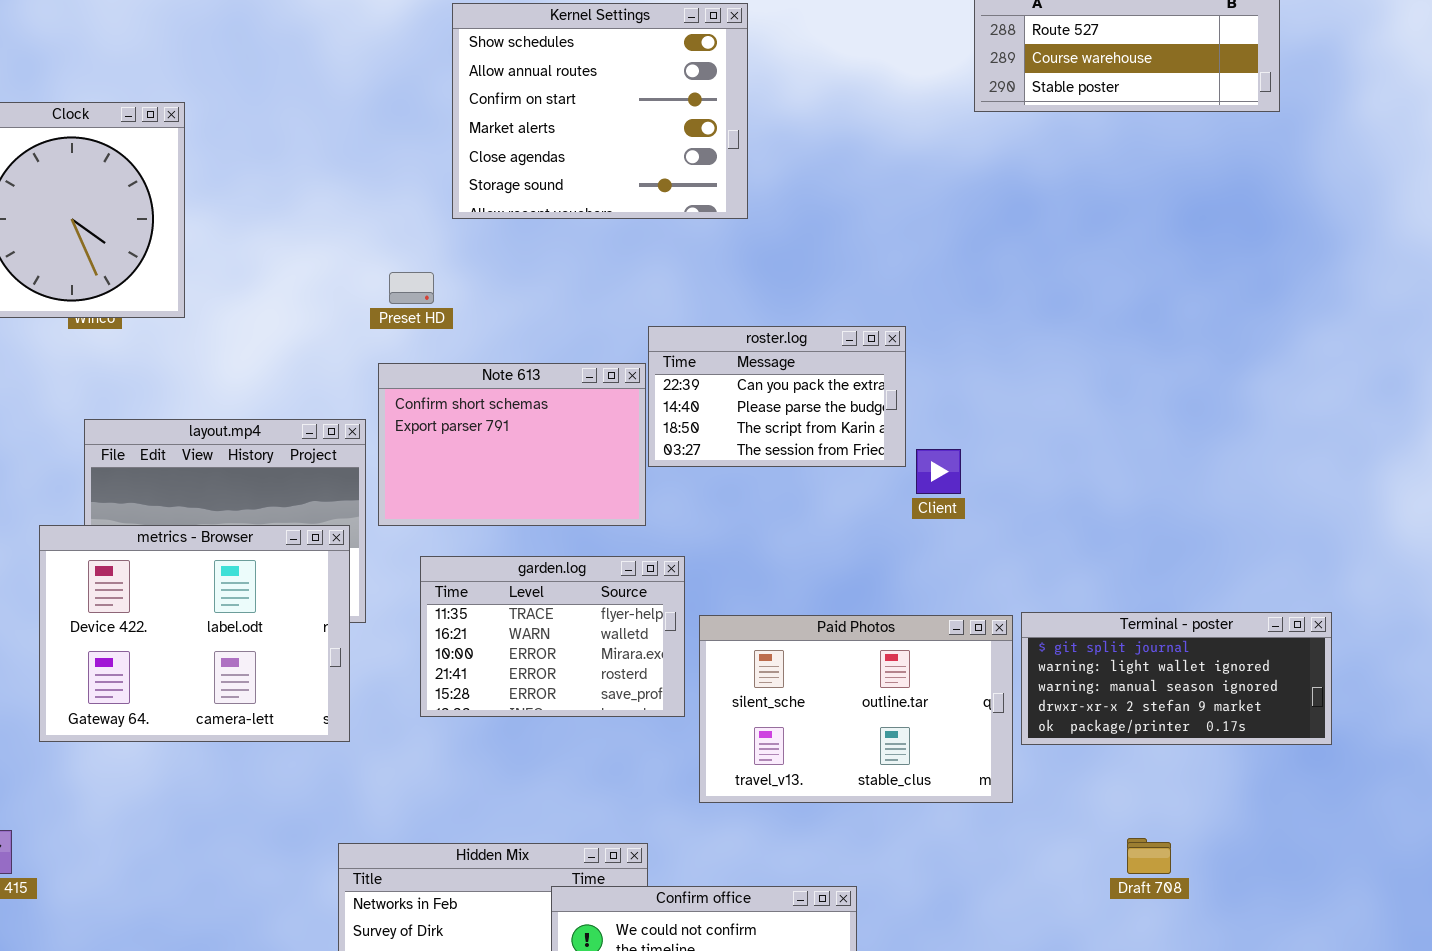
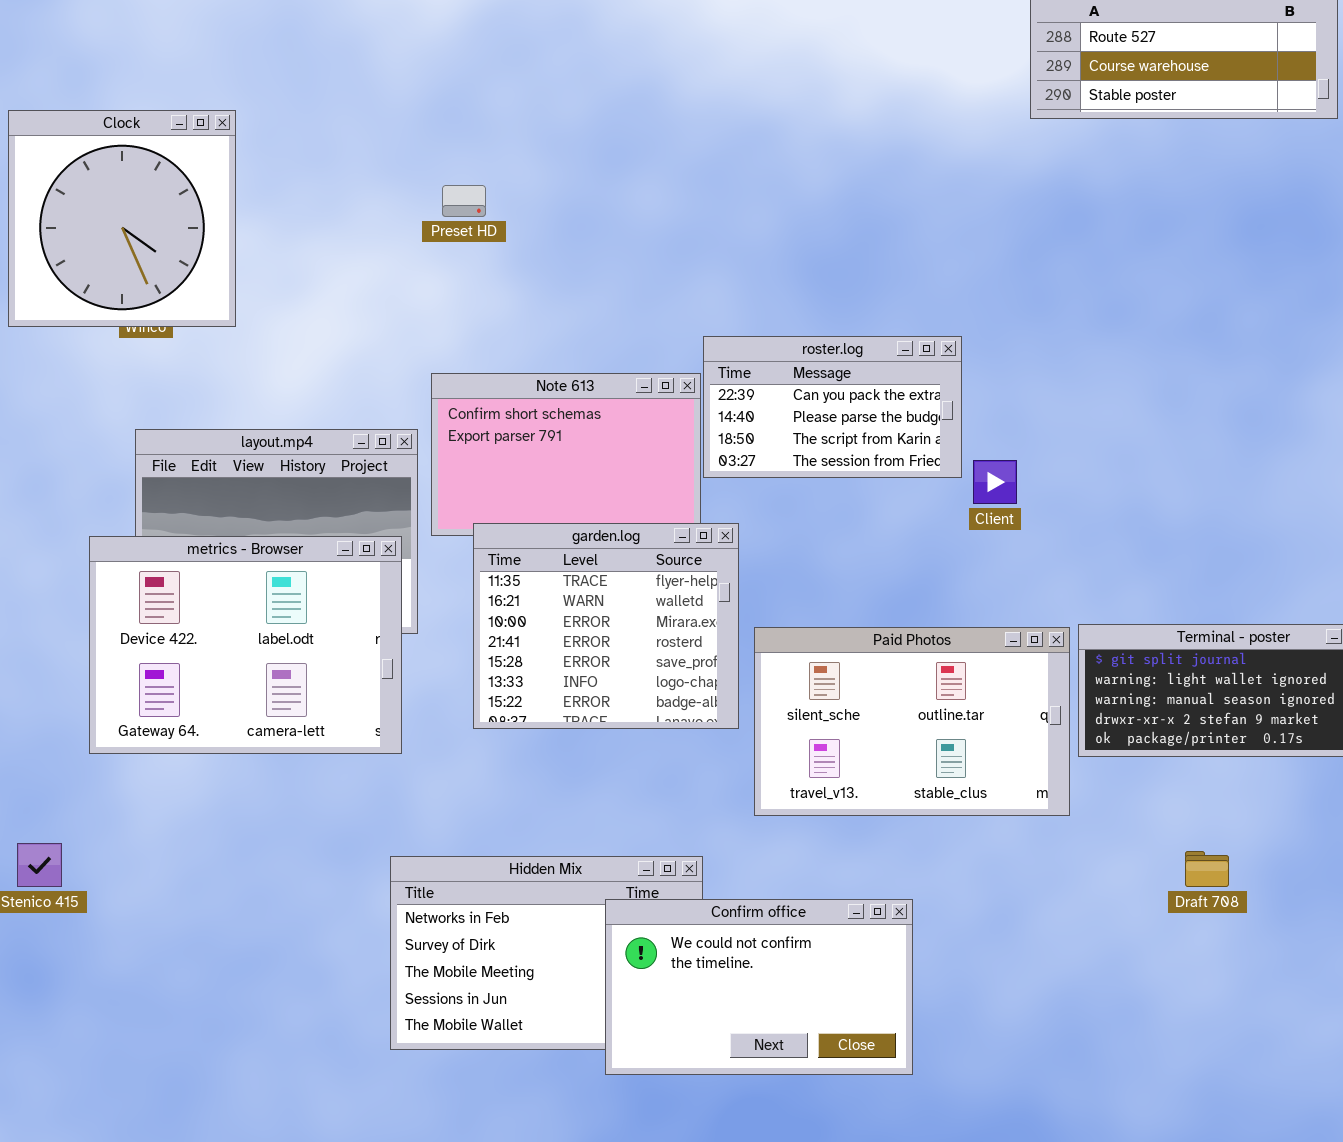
Kernel Settings: [452,3,748,219] -> none, closed
Preset HD: [389,272,434,304] -> [442,185,486,217], moved
garden.log: [420,556,685,717] -> [473,523,739,729], resized

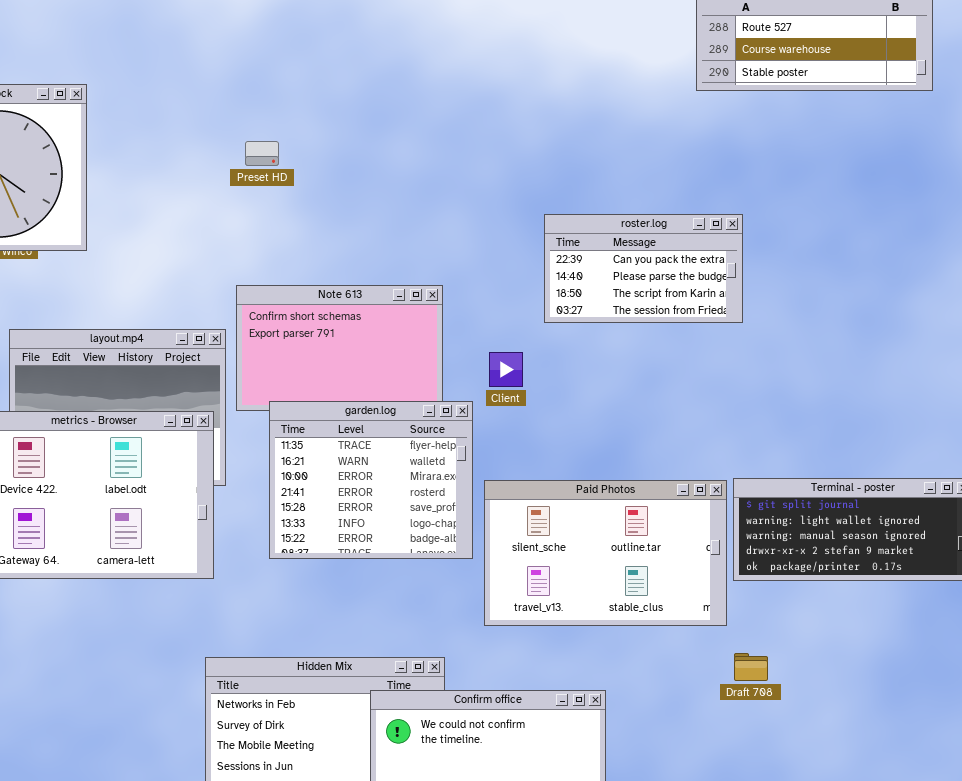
roster.log: [703,336,962,478] -> [544,214,743,323], moved
Client: [973,460,1017,504] -> [489,352,523,387], moved
Draft 708: [1185,851,1229,887] -> [734,653,768,681], moved

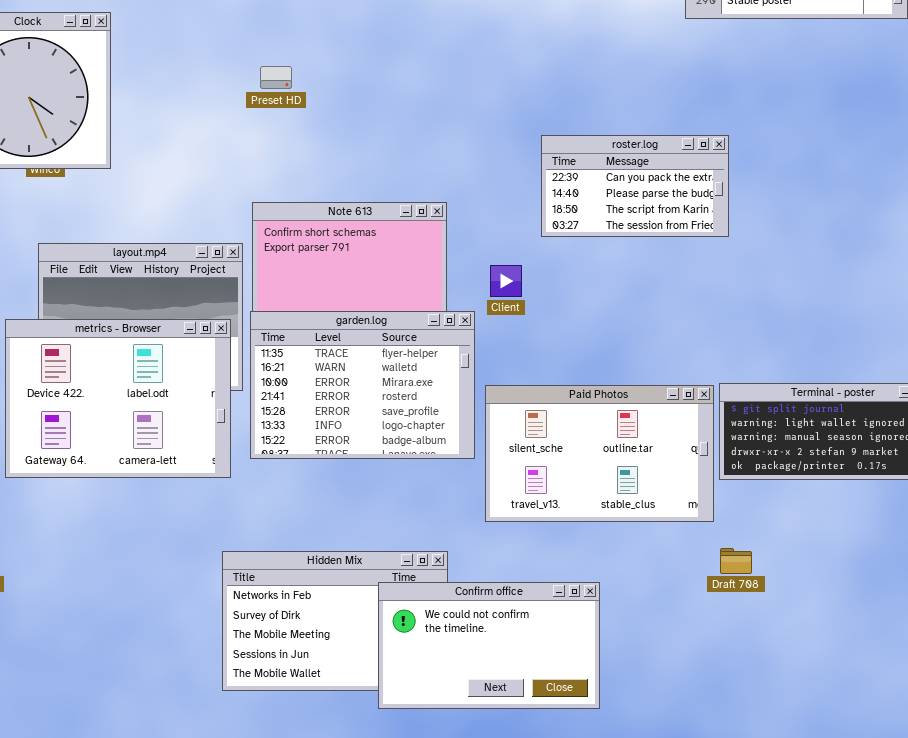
garden.log: [269,401,473,559] -> [250,311,475,459], resized

